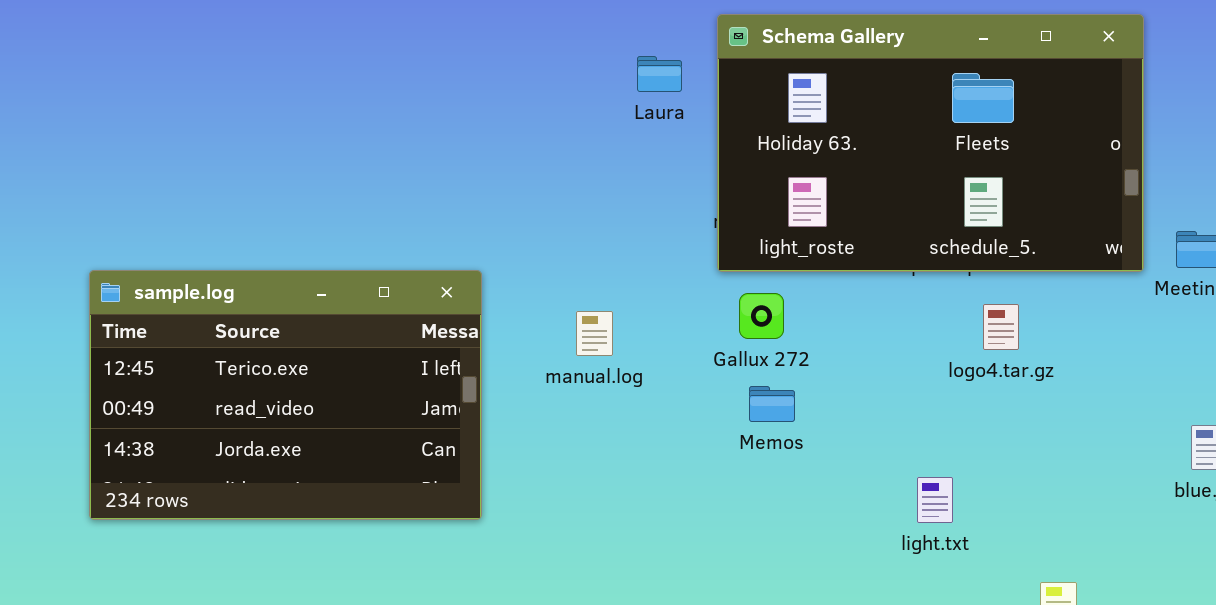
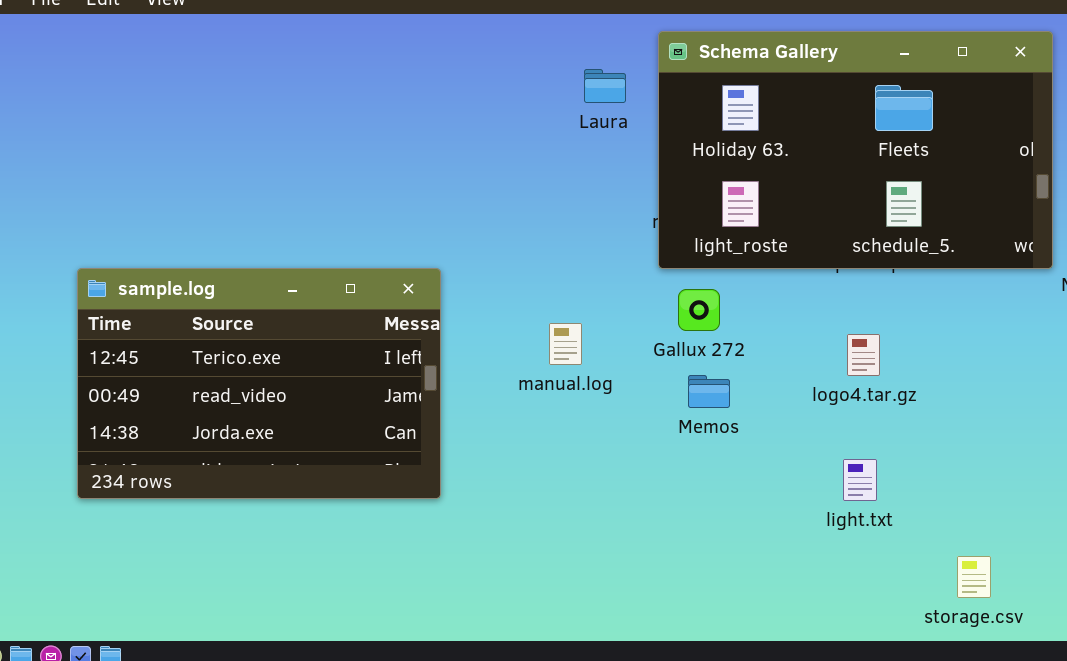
logo4.tar.gz: [983,304,1019,350] -> [847,334,880,376], moved
manual.log: [576,311,613,356] -> [549,323,582,365], moved

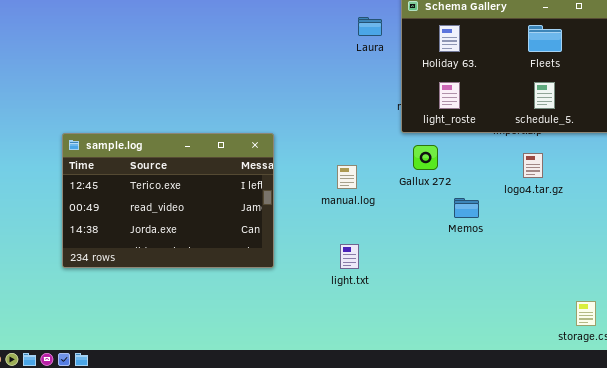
logo4.tar.gz: [847,334,880,376] -> [523,153,543,178], moved
Memos: [688,375,730,408] -> [454,198,479,218], moved
light.txt: [843,459,877,501] -> [340,244,359,269], moved

